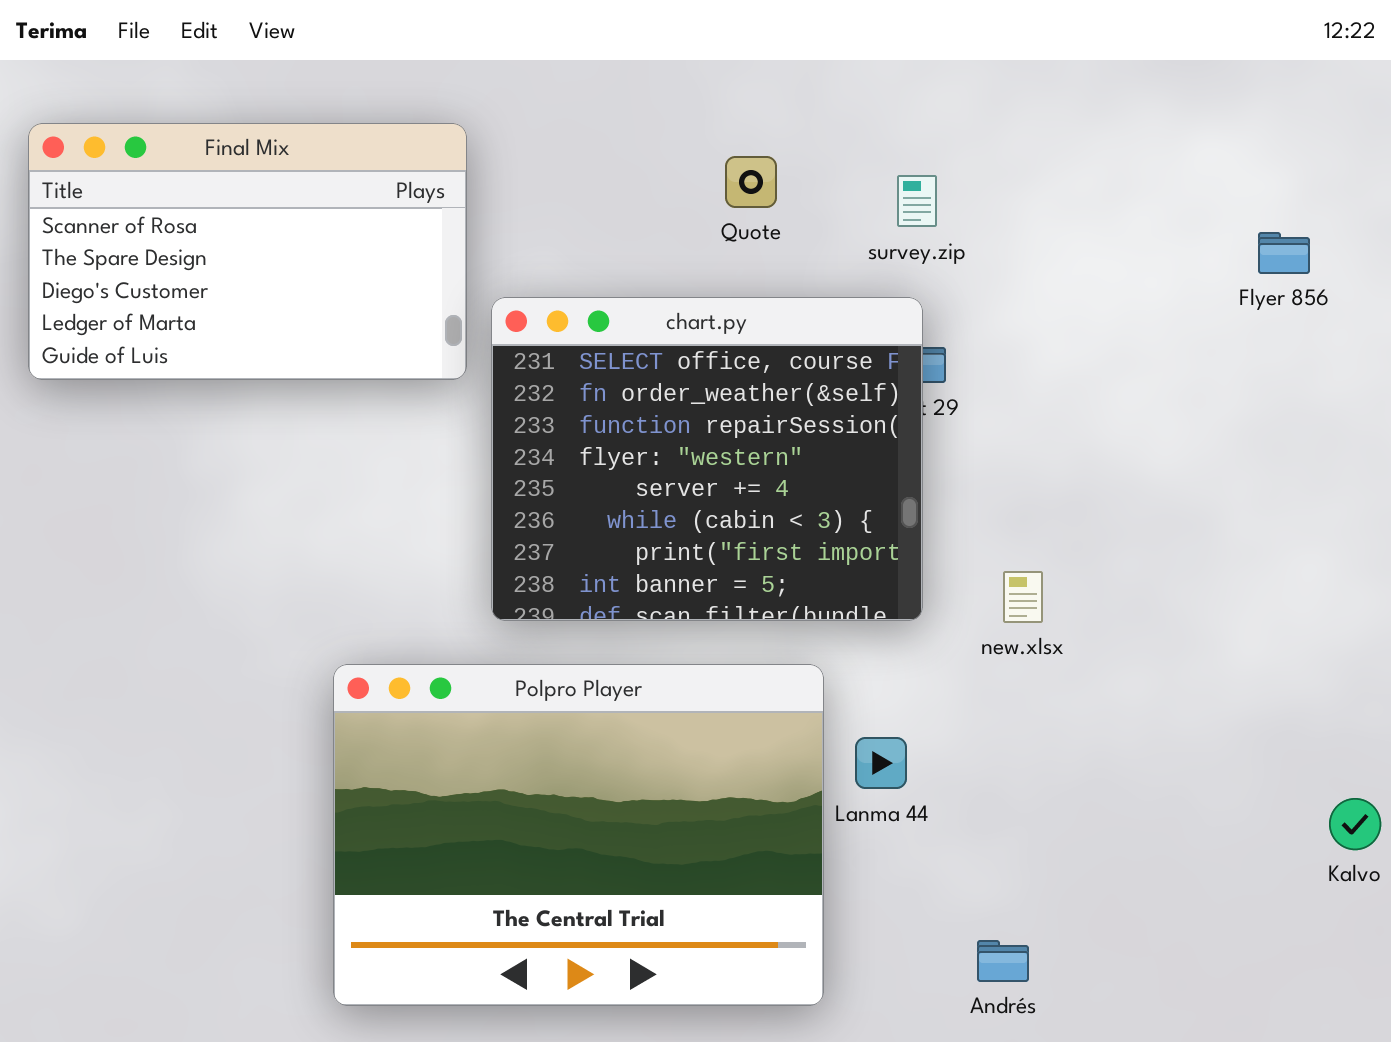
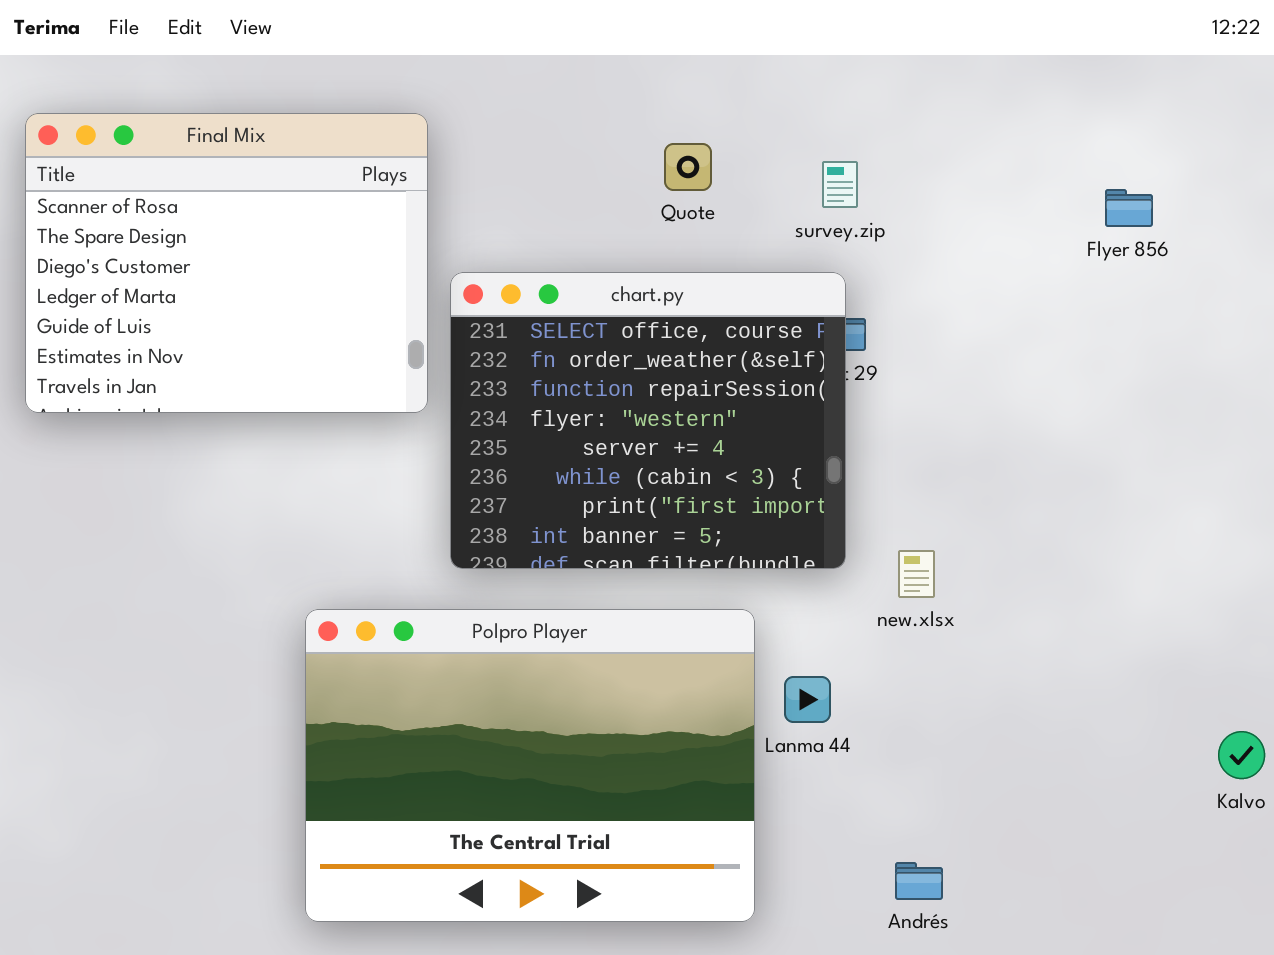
Final Mix: [28,123,467,380] -> [25,113,428,413], resized
Flyer 856: [1258,232,1310,274] -> [1105,189,1153,227], moved
new.xlsx: [1003,571,1043,623] -> [898,550,935,598], moved

